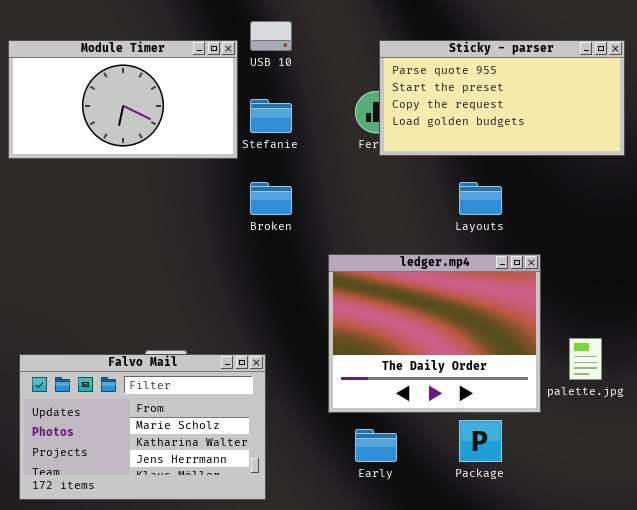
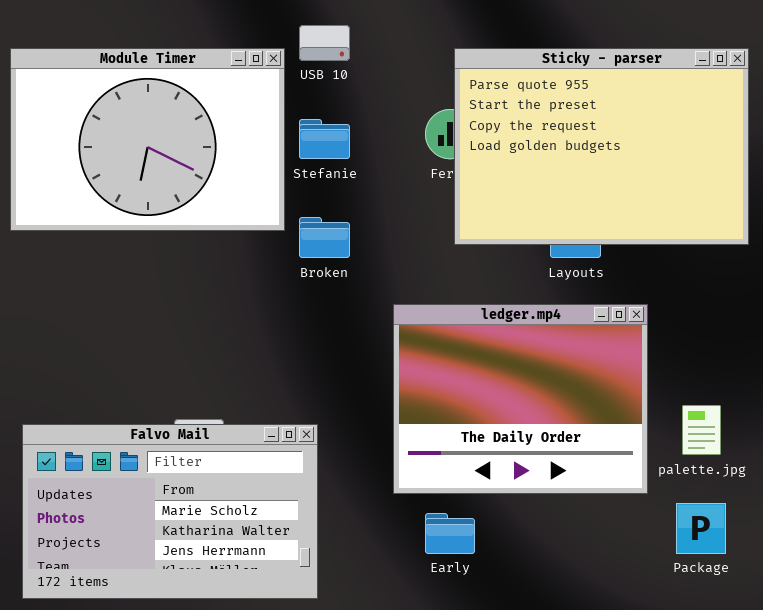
Module Timer: [8,40,238,159] -> [10,48,285,231], resized
Sticky - parser: [379,40,625,156] -> [454,48,749,245], resized
Package: [459,420,502,462] -> [676,503,726,554], moved

